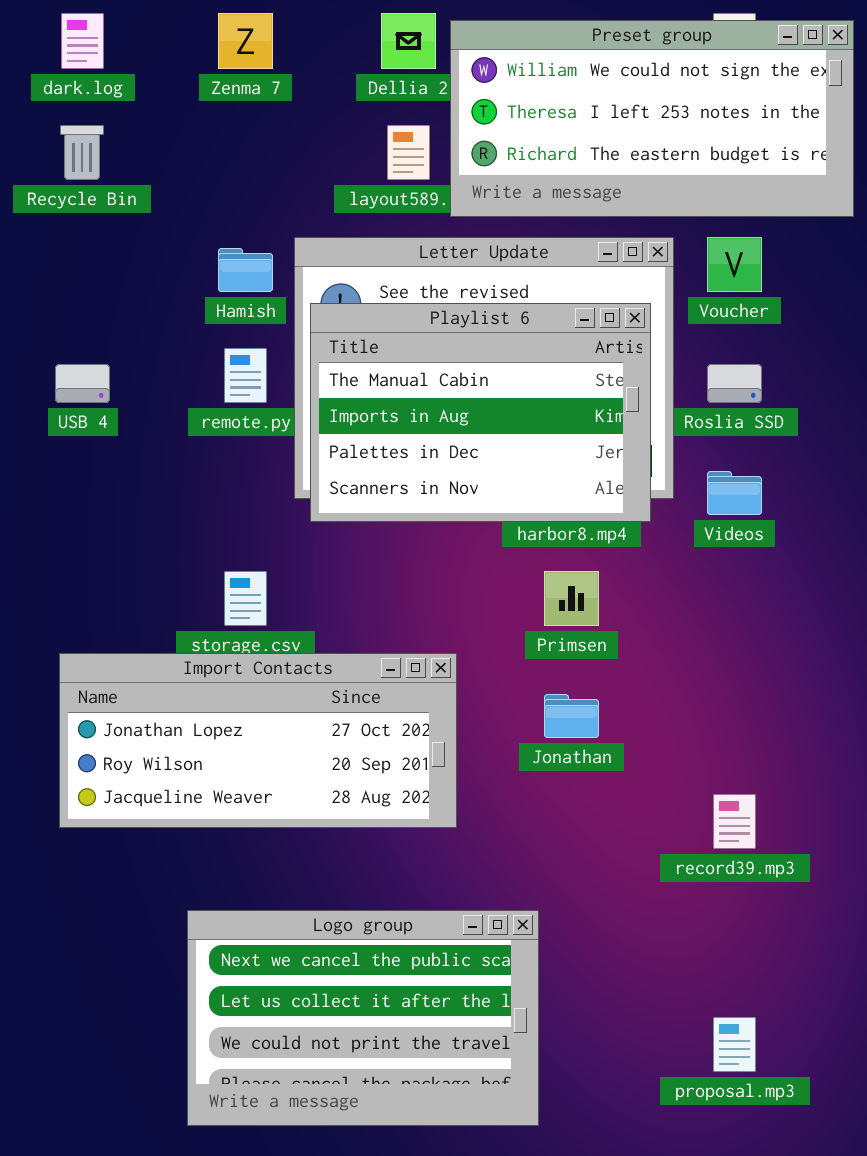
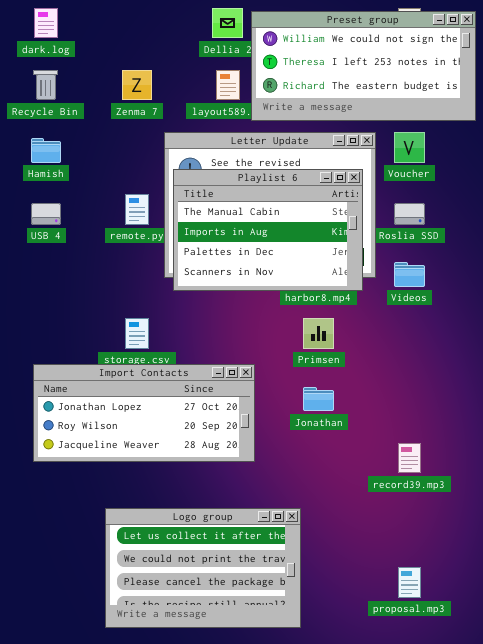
Zenma 7: [218,13,273,69] -> [122,70,152,100], moved
Hamish: [218,248,273,292] -> [31,138,61,163], moved
Logo group: [187,910,539,1126] -> [105,508,301,628], scrolled down 1 row

